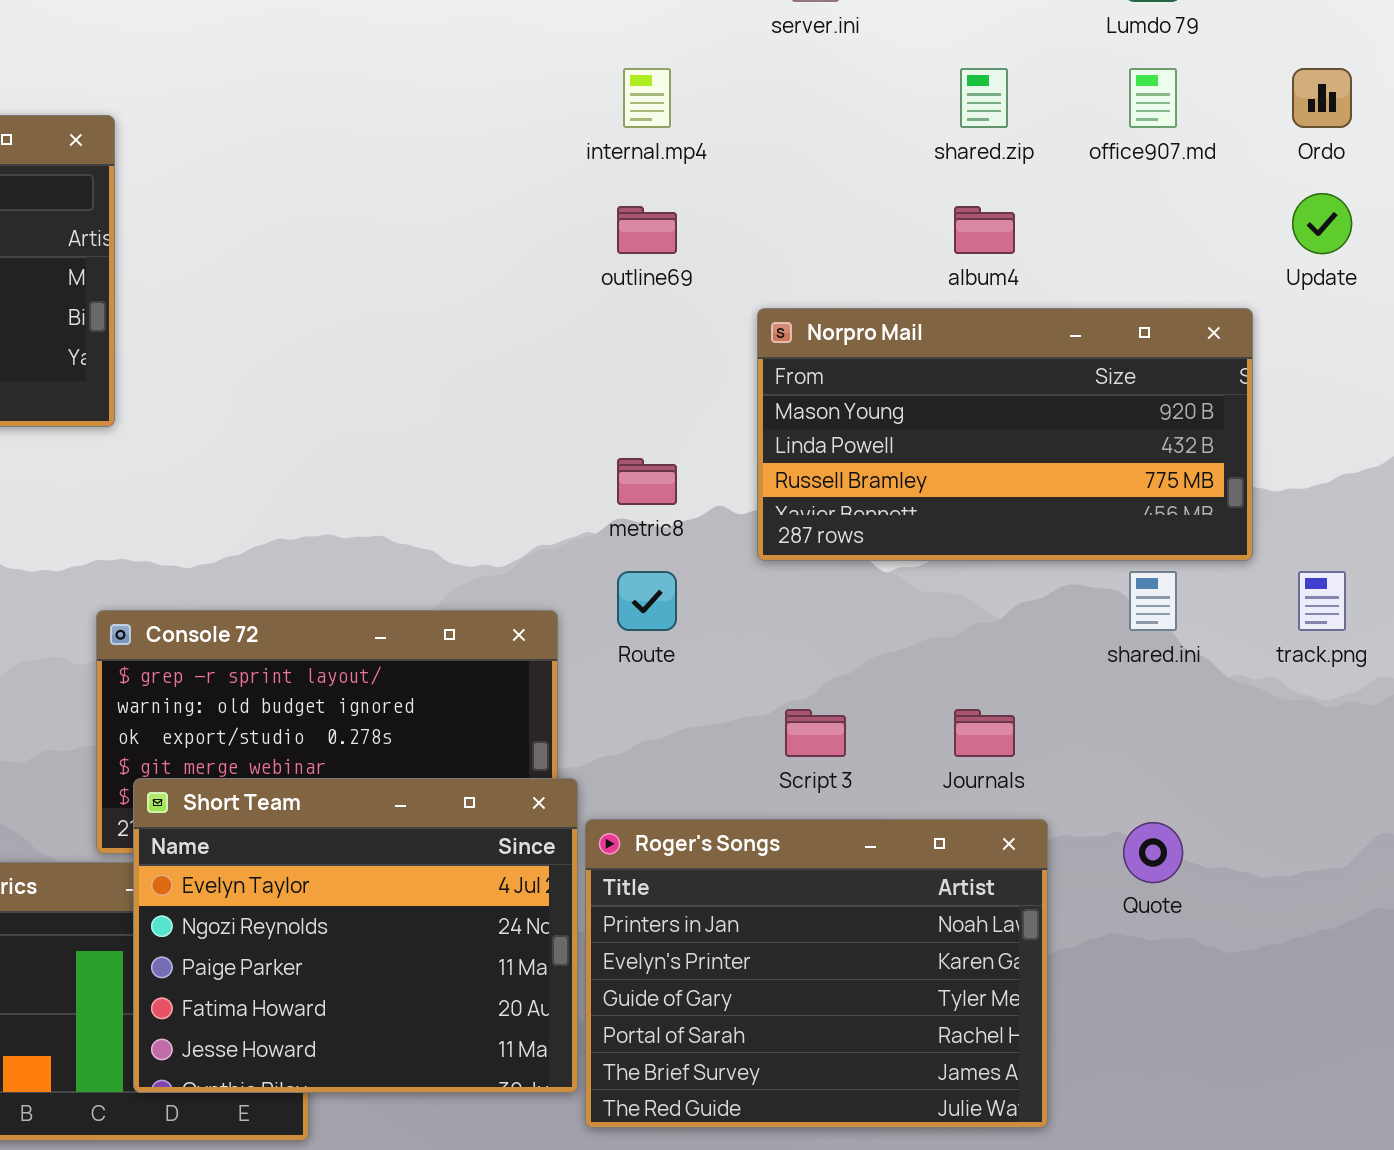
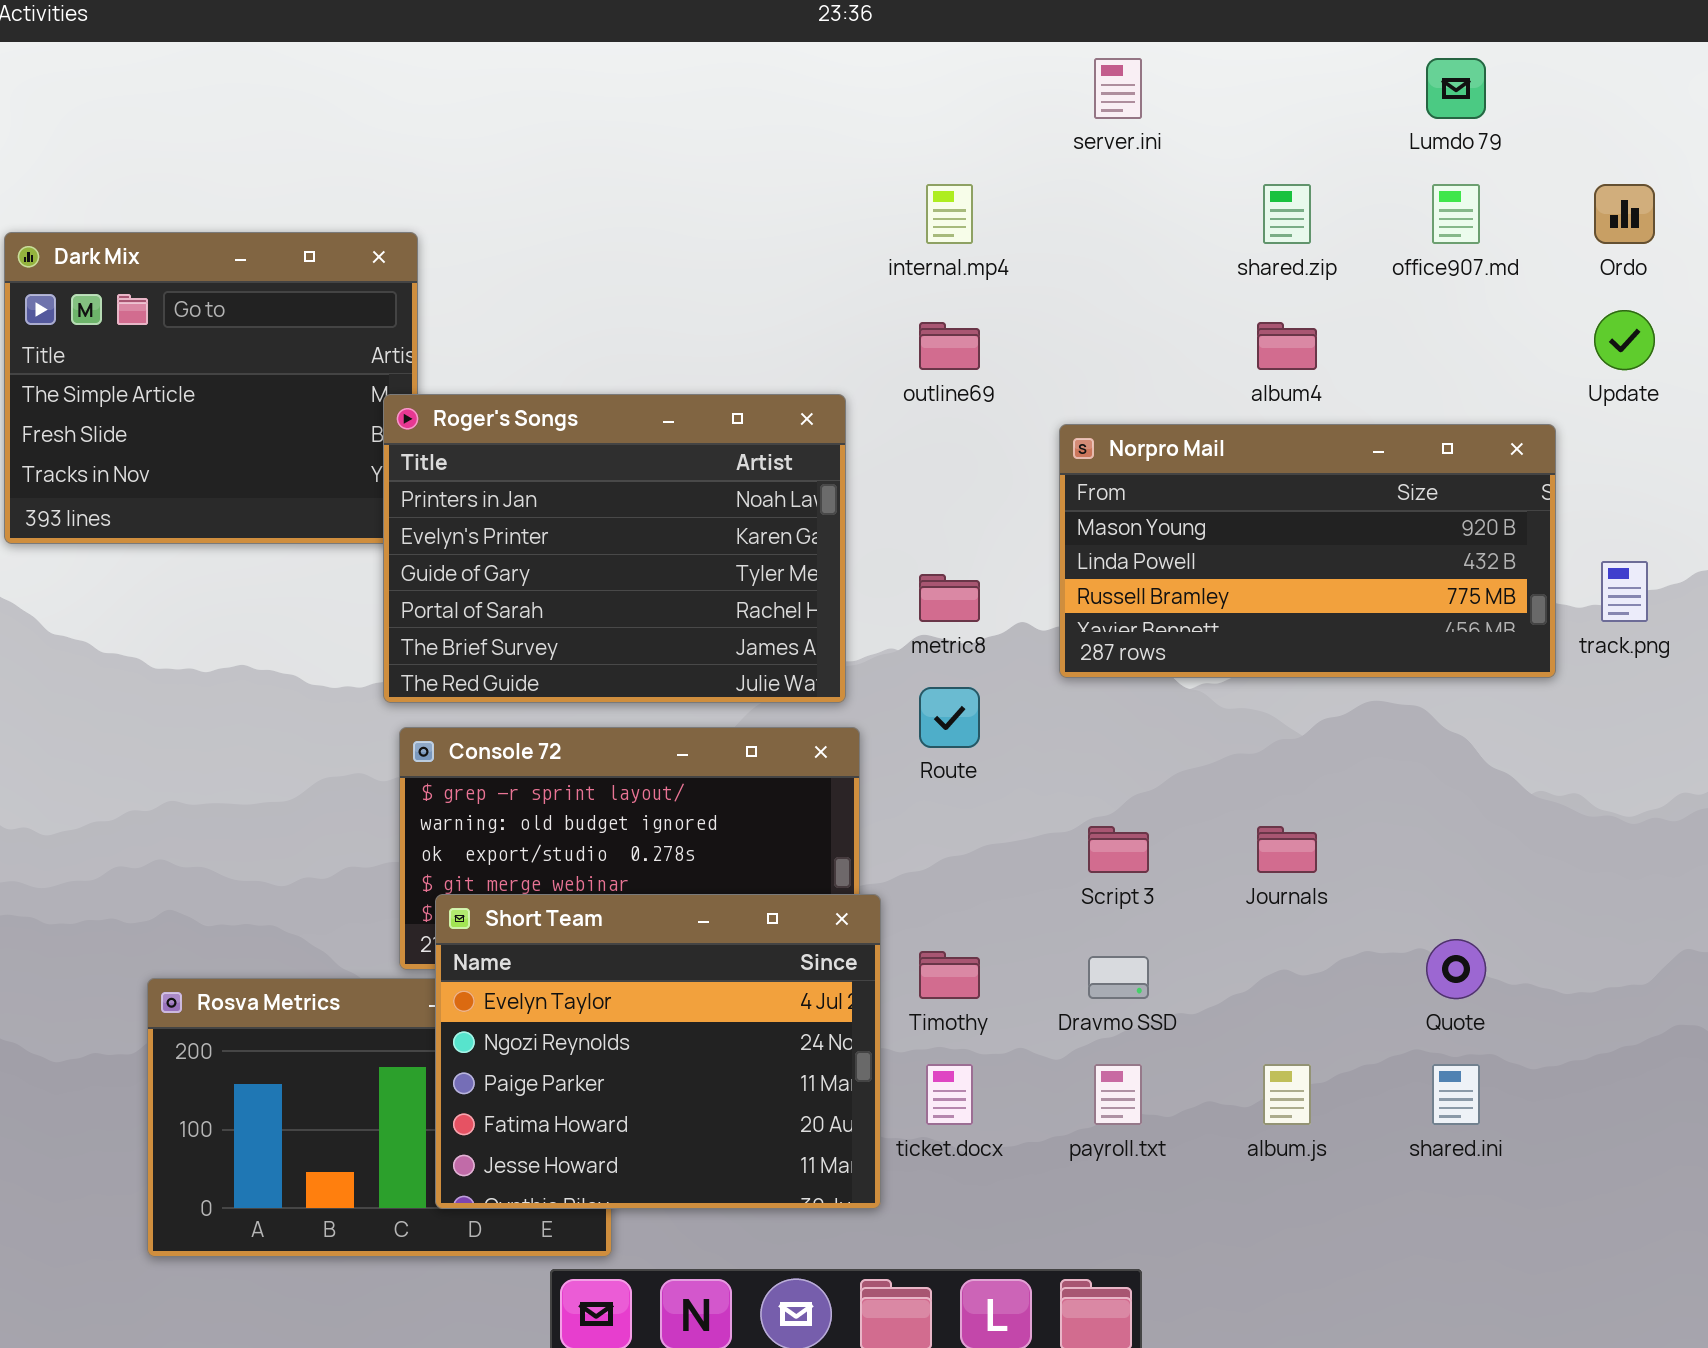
shared.ini: [1129,571,1177,631] -> [1432,1064,1480,1125], moved
track.png: [1298,571,1346,631] -> [1601,561,1648,622], moved
Roger's Songs: [585,819,1048,1128] -> [383,394,846,703], moved

